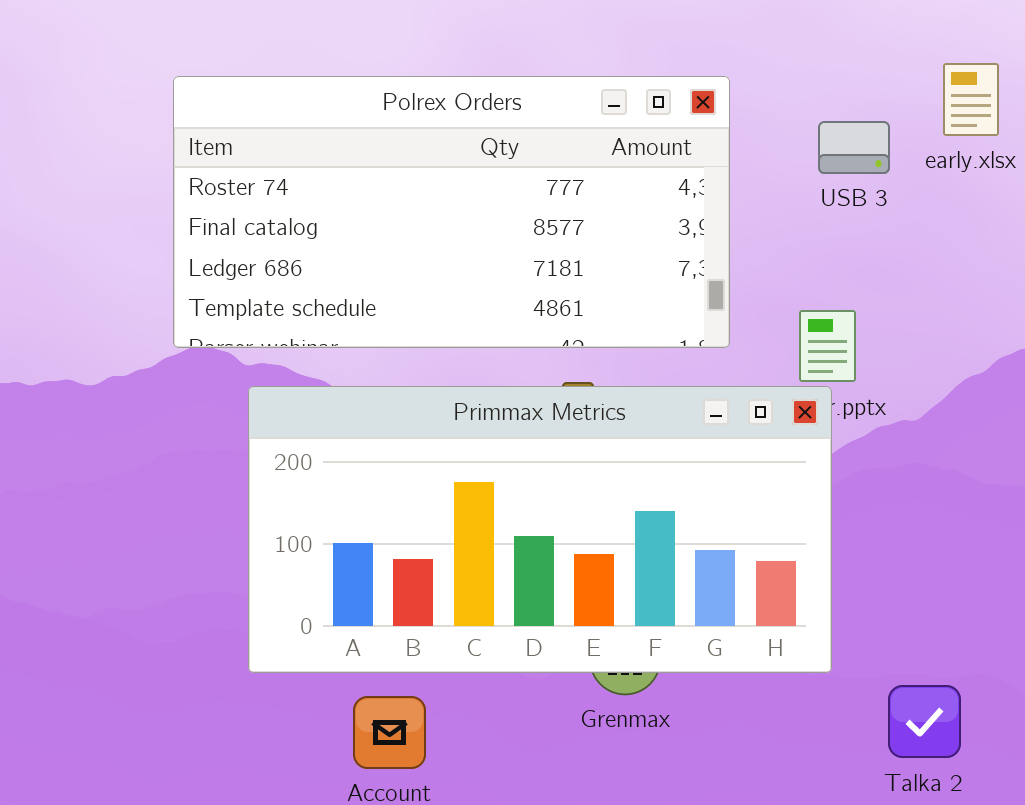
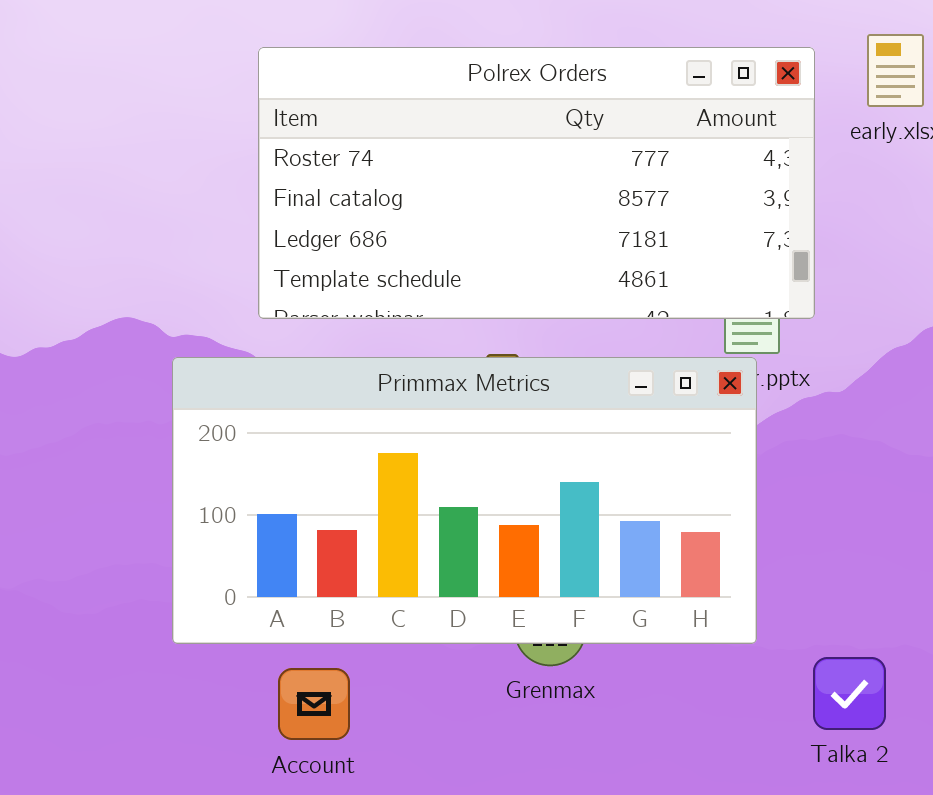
Polrex Orders: [173,76,730,348] -> [258,47,815,319], moved

